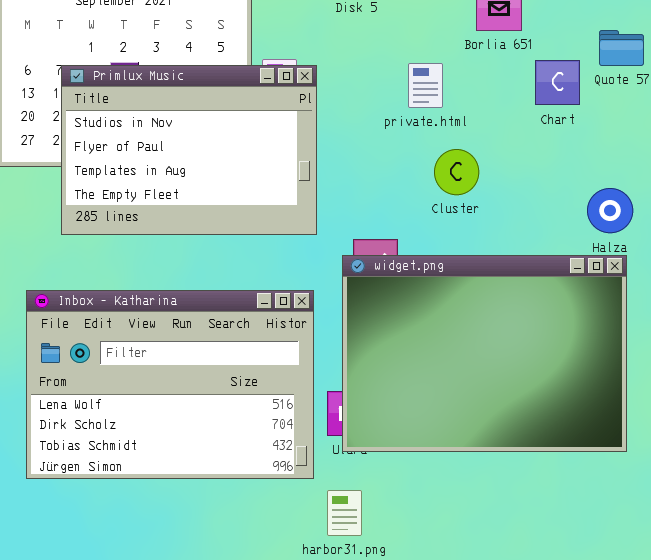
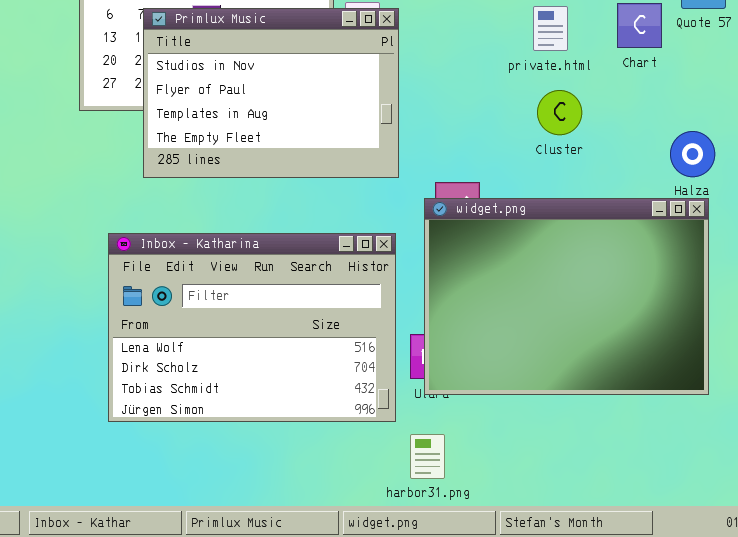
private.html: [408,63,443,108] -> [533,6,568,51], moved
Cluster: [434,149,479,195] -> [537,90,582,135], moved

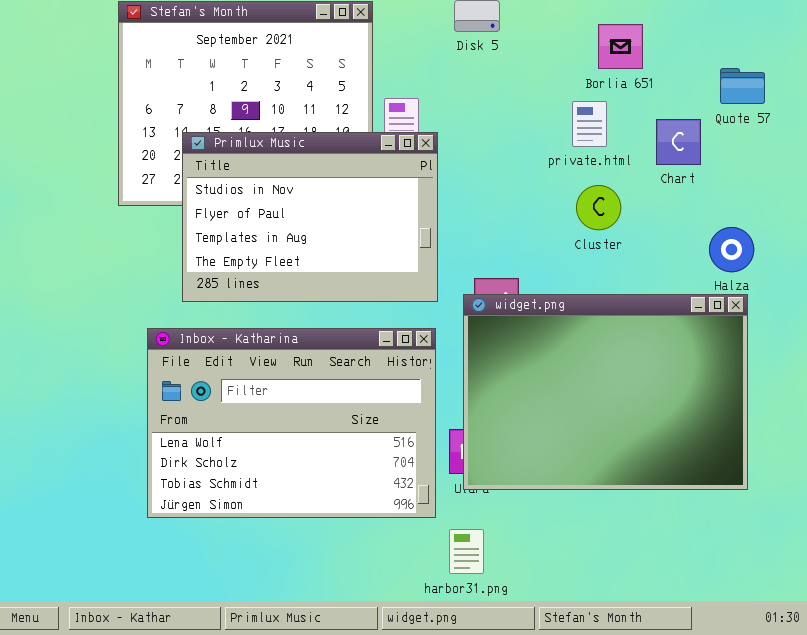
Chart: [617,3,662,48] -> [656,119,701,165], moved
Primlux Music: [143,8,399,178] -> [182,132,438,302], moved

